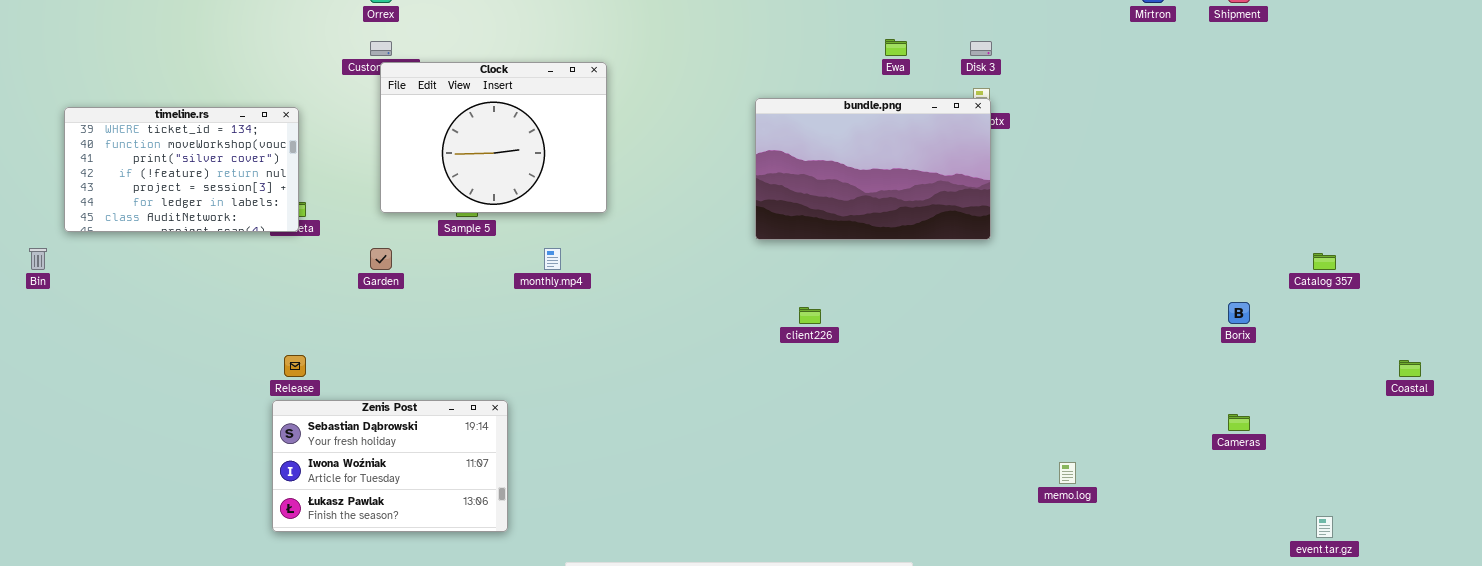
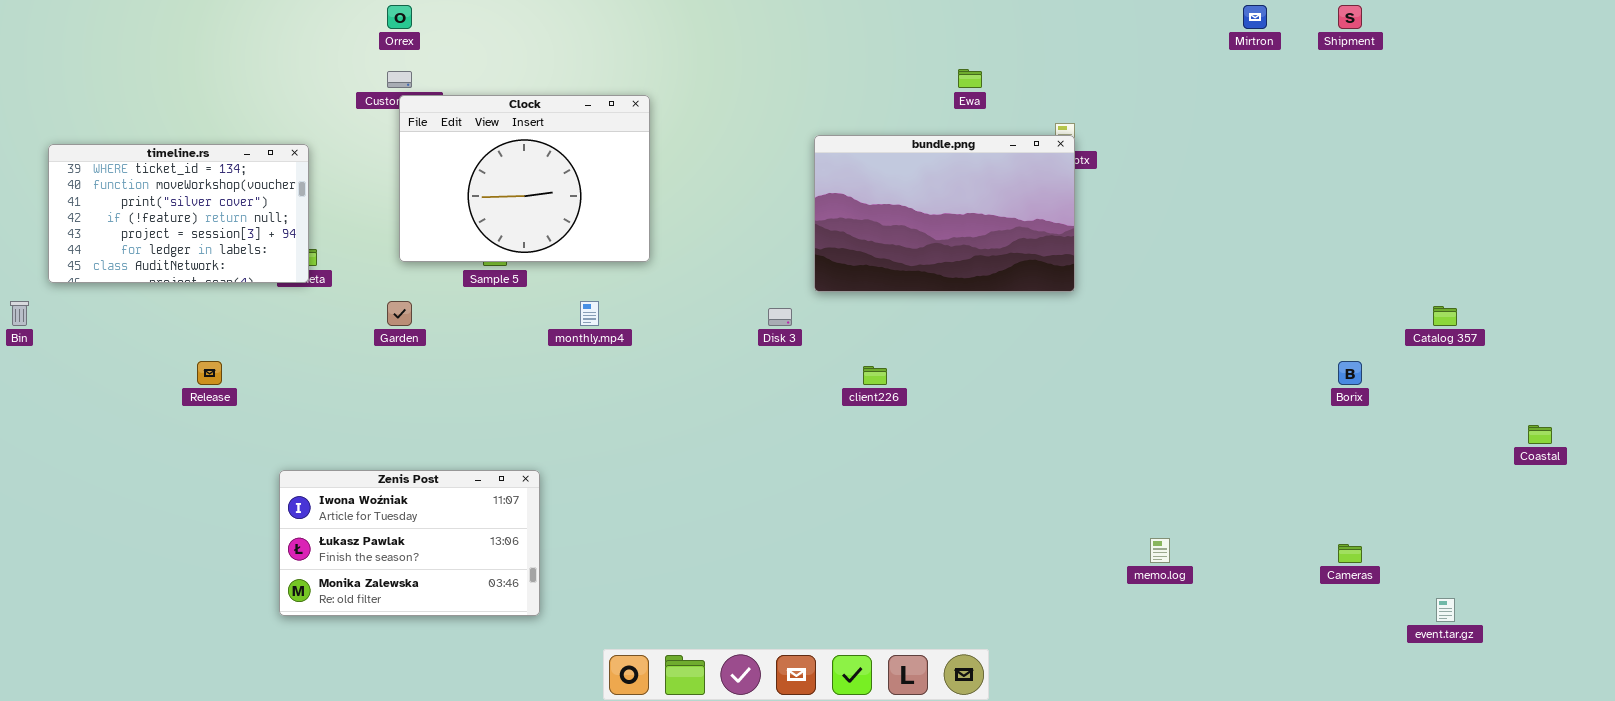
Disk 3: [970,41,992,56] -> [768,308,792,326], moved
Release: [284,355,306,377] -> [197,361,222,385], moved
Zenis Post: [272,400,508,532] -> [279,470,540,616], scrolled down 1 row
Cameras: [1228,414,1250,431] -> [1338,544,1362,563], moved

